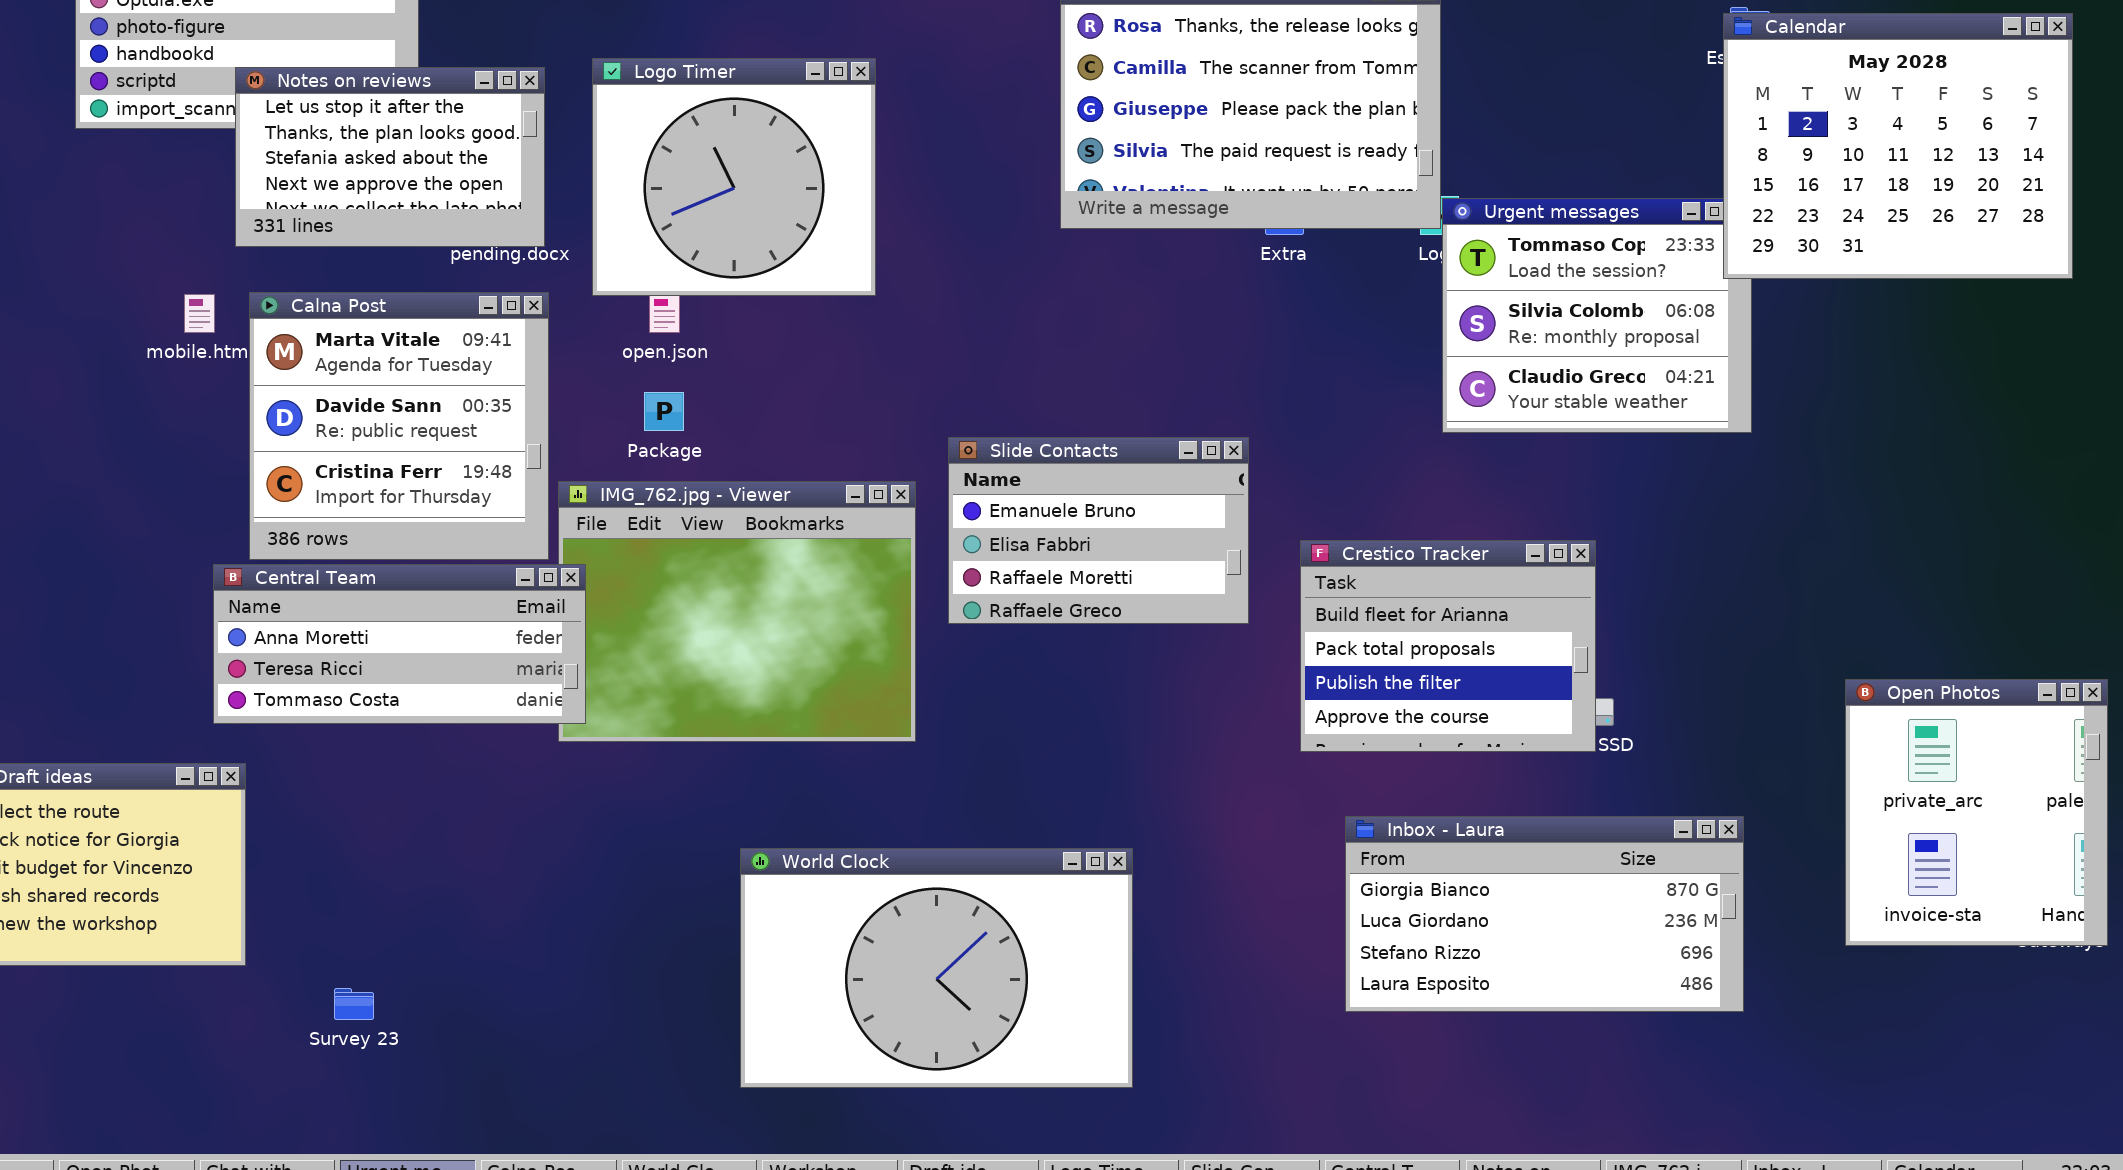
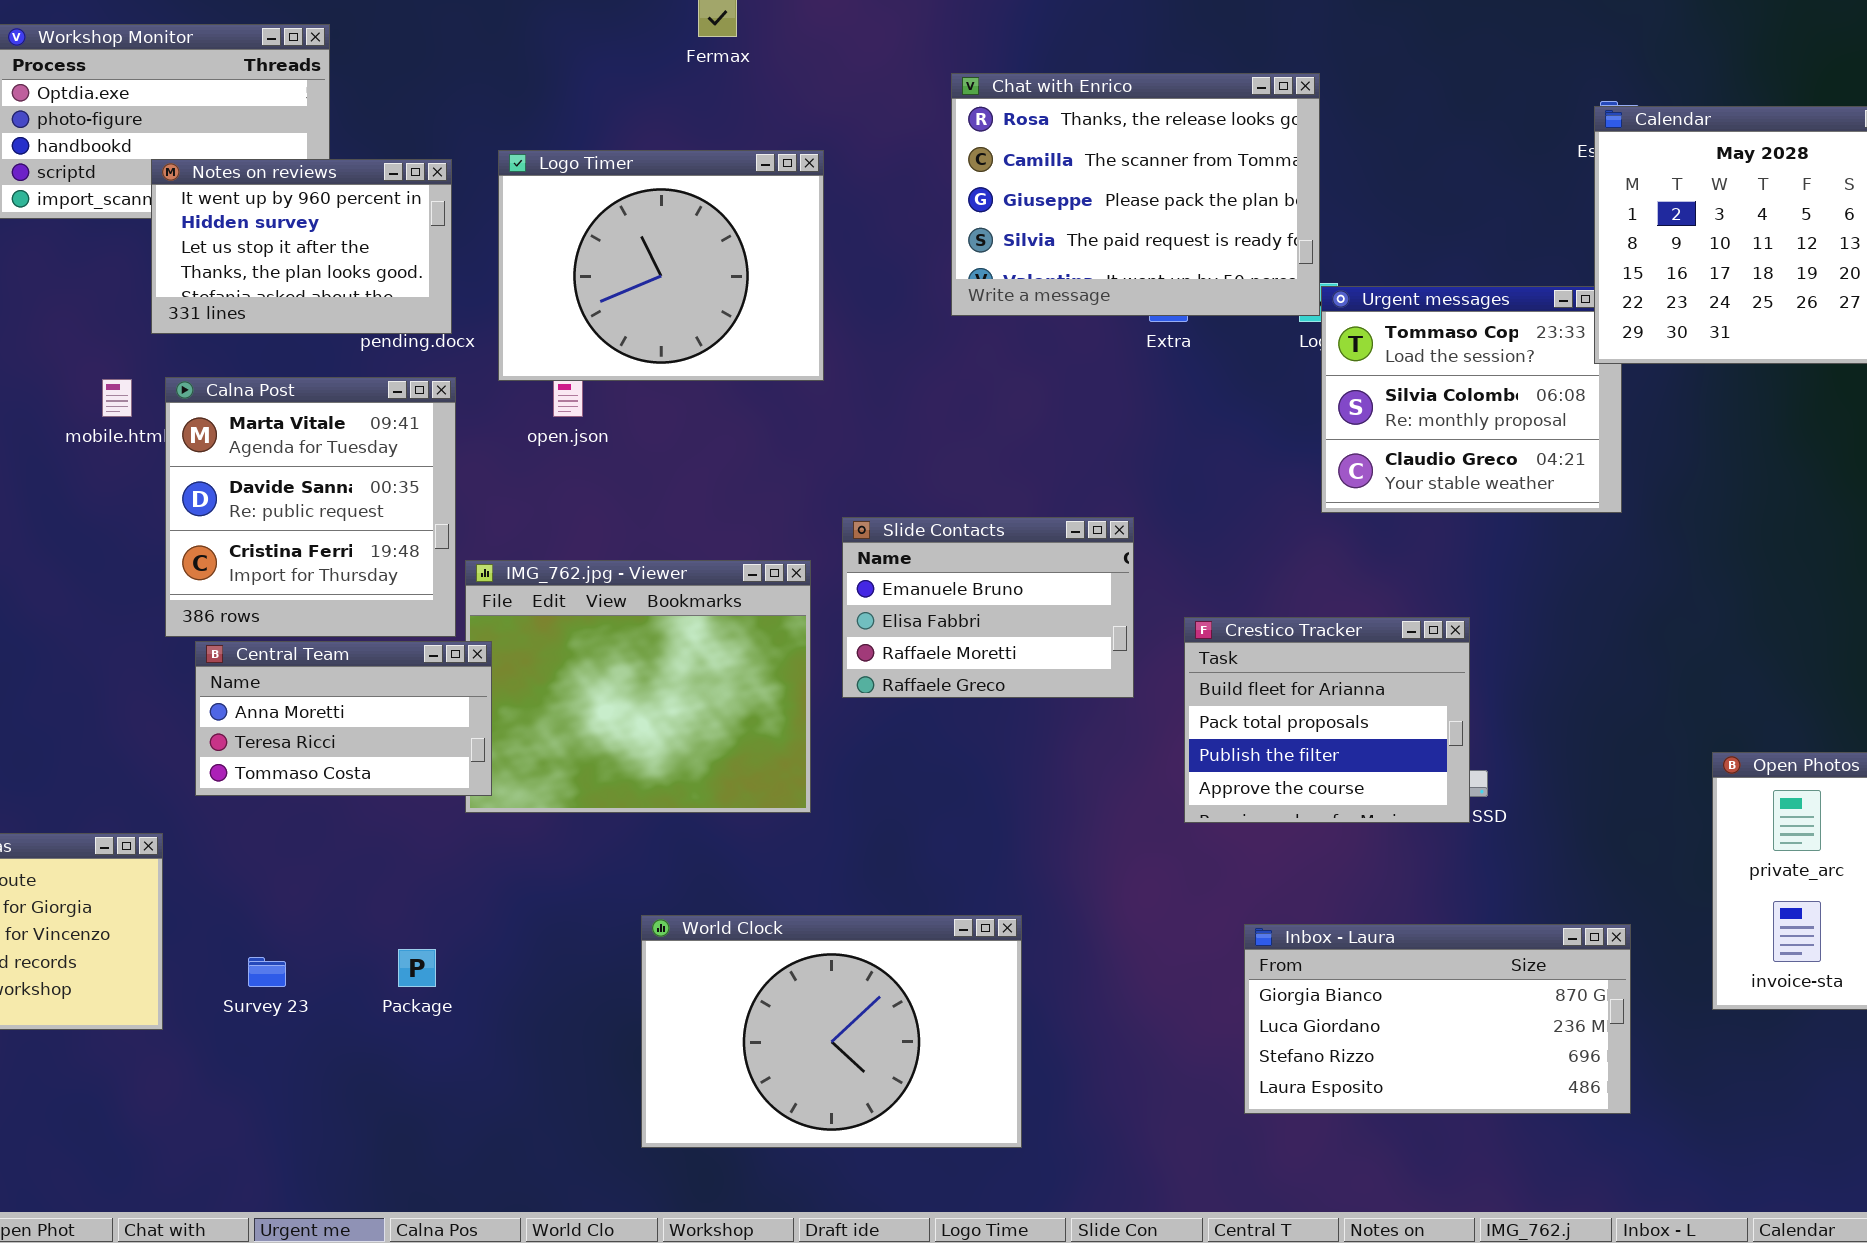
Logo Timer: [592,58,876,296] -> [498,150,824,381], resized
Notes on reviews: [235,67,545,247] -> [151,159,452,334], scrolled up 2 rows
Package: [644,392,684,431] -> [398,949,436,987], moved
Central Team: [213,564,586,724] -> [195,641,492,796], resized
Inbox - Laura: [1345,816,1744,1012] -> [1244,924,1631,1114], moved
Survey 23: [334,988,374,1020] -> [248,957,286,987], moved

